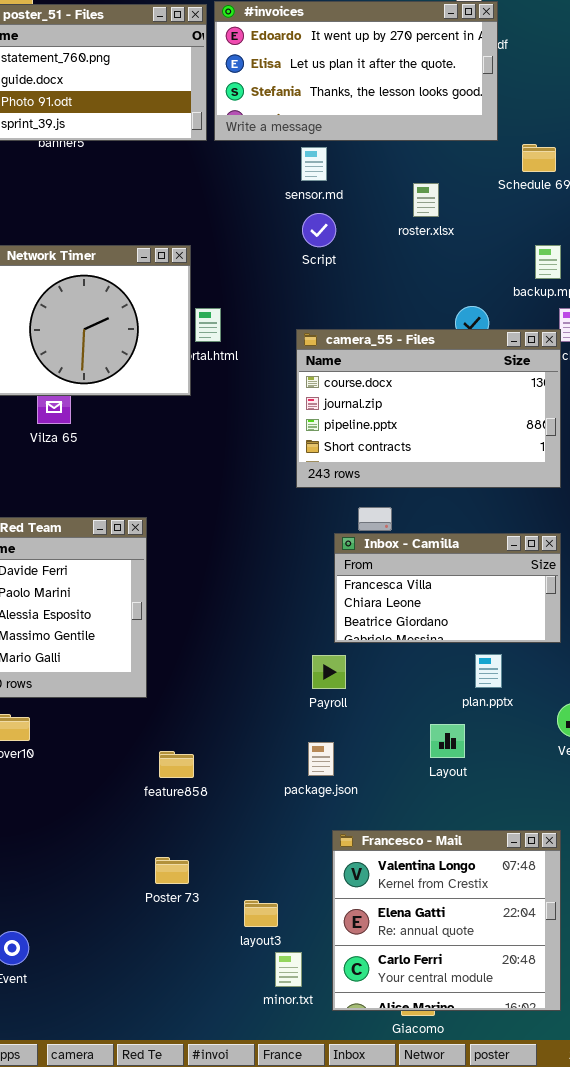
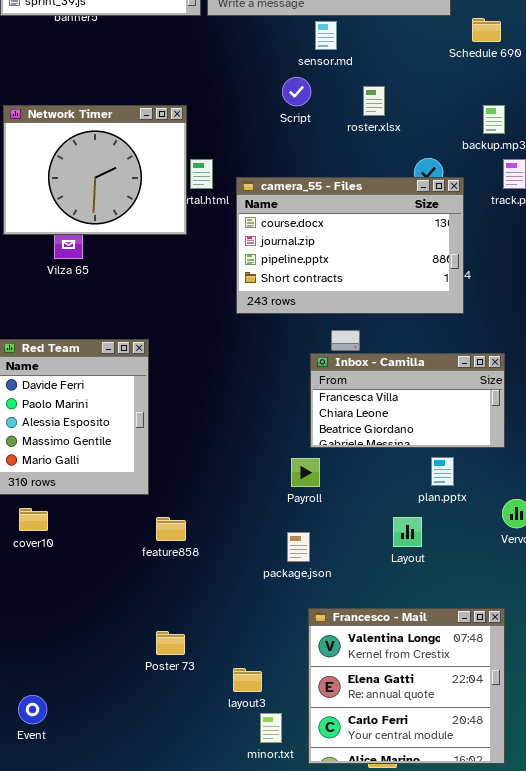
sensor.md: [301,147,327,181] -> [315,21,337,50], moved
roster.xlsx: [413,183,439,217] -> [363,86,385,116], moved
camera_55 - Files: [296,329,561,488] -> [236,177,464,314], moved
feature858: [159,751,194,778] -> [156,517,186,541], moved

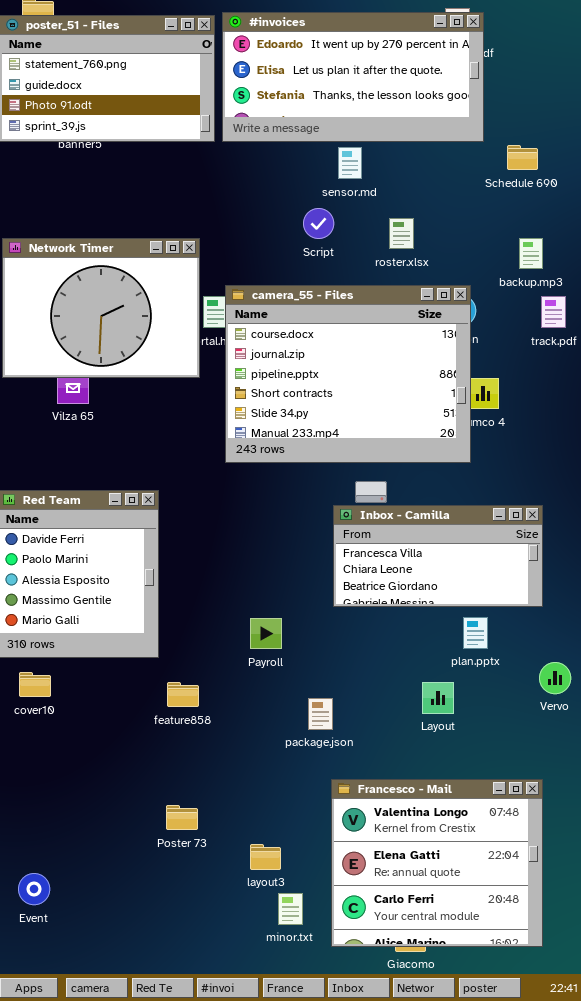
camera_55 - Files: [236,177,464,314] -> [225,285,471,463], moved, resized
Payroll: [291,458,320,487] -> [250,618,282,649], moved

